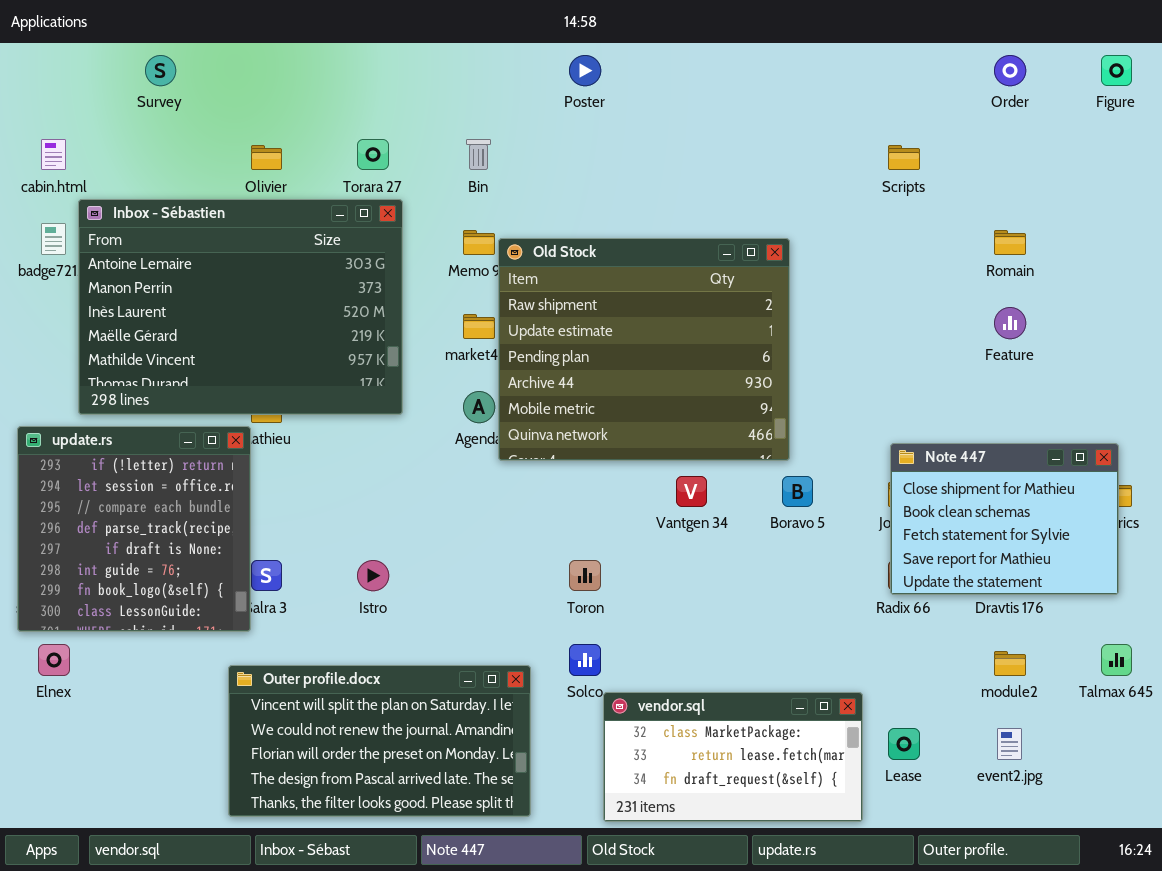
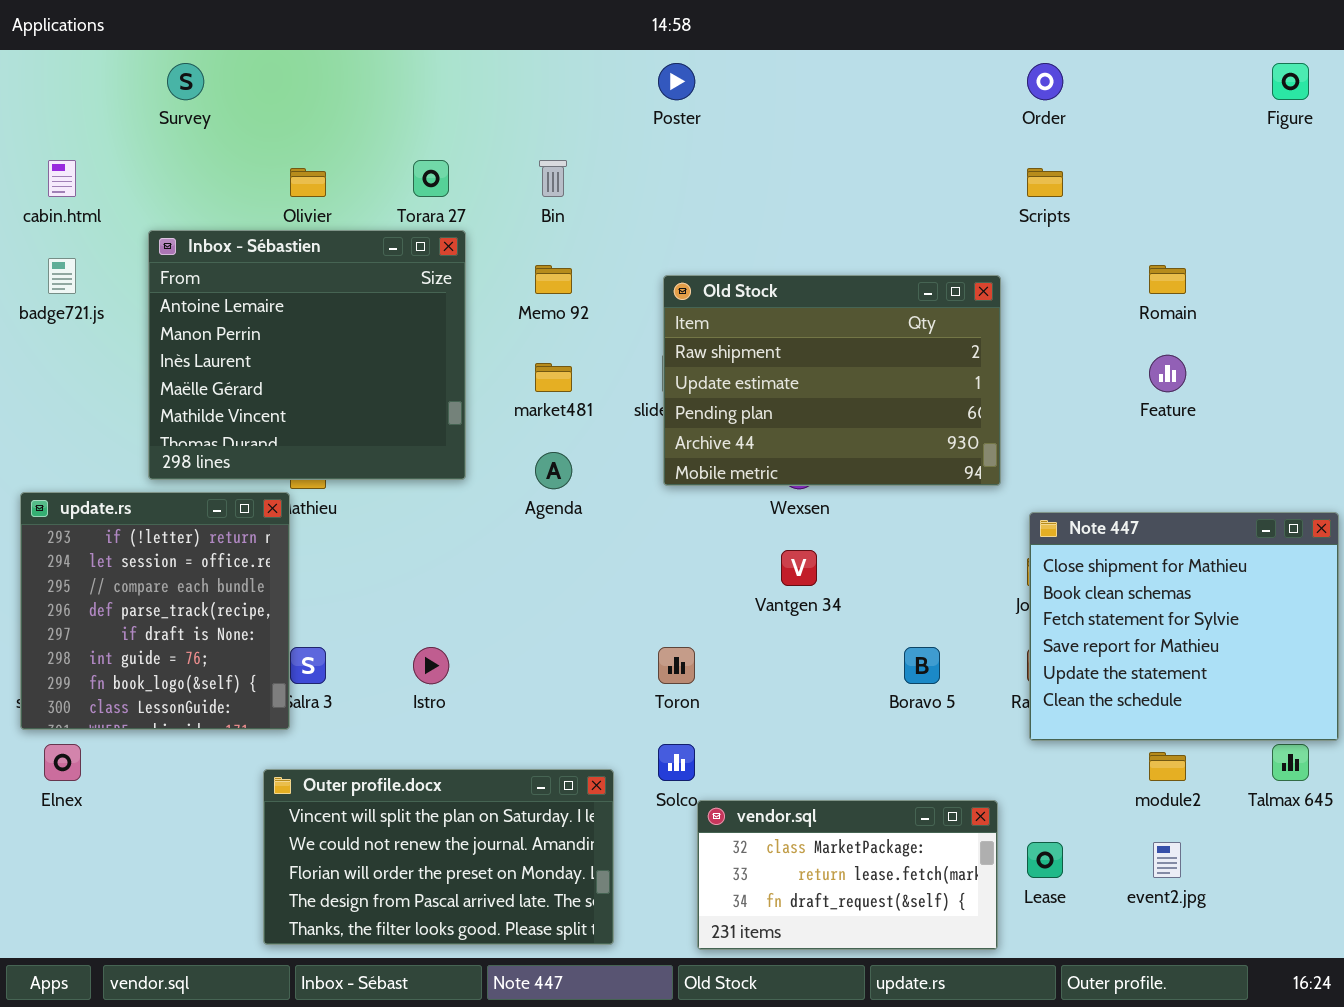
Order: [994,55,1026,86] -> [1027,63,1063,100], moved
Inbox - Sébastien: [78,199,403,415] -> [148,230,466,480], resized
Old Stock: [498,238,790,461] -> [663,275,1001,486], moved, resized
Note 447: [890,443,1119,595] -> [1029,512,1339,741], resized
Boravo 5: [782,476,813,507] -> [904,647,940,684], moved

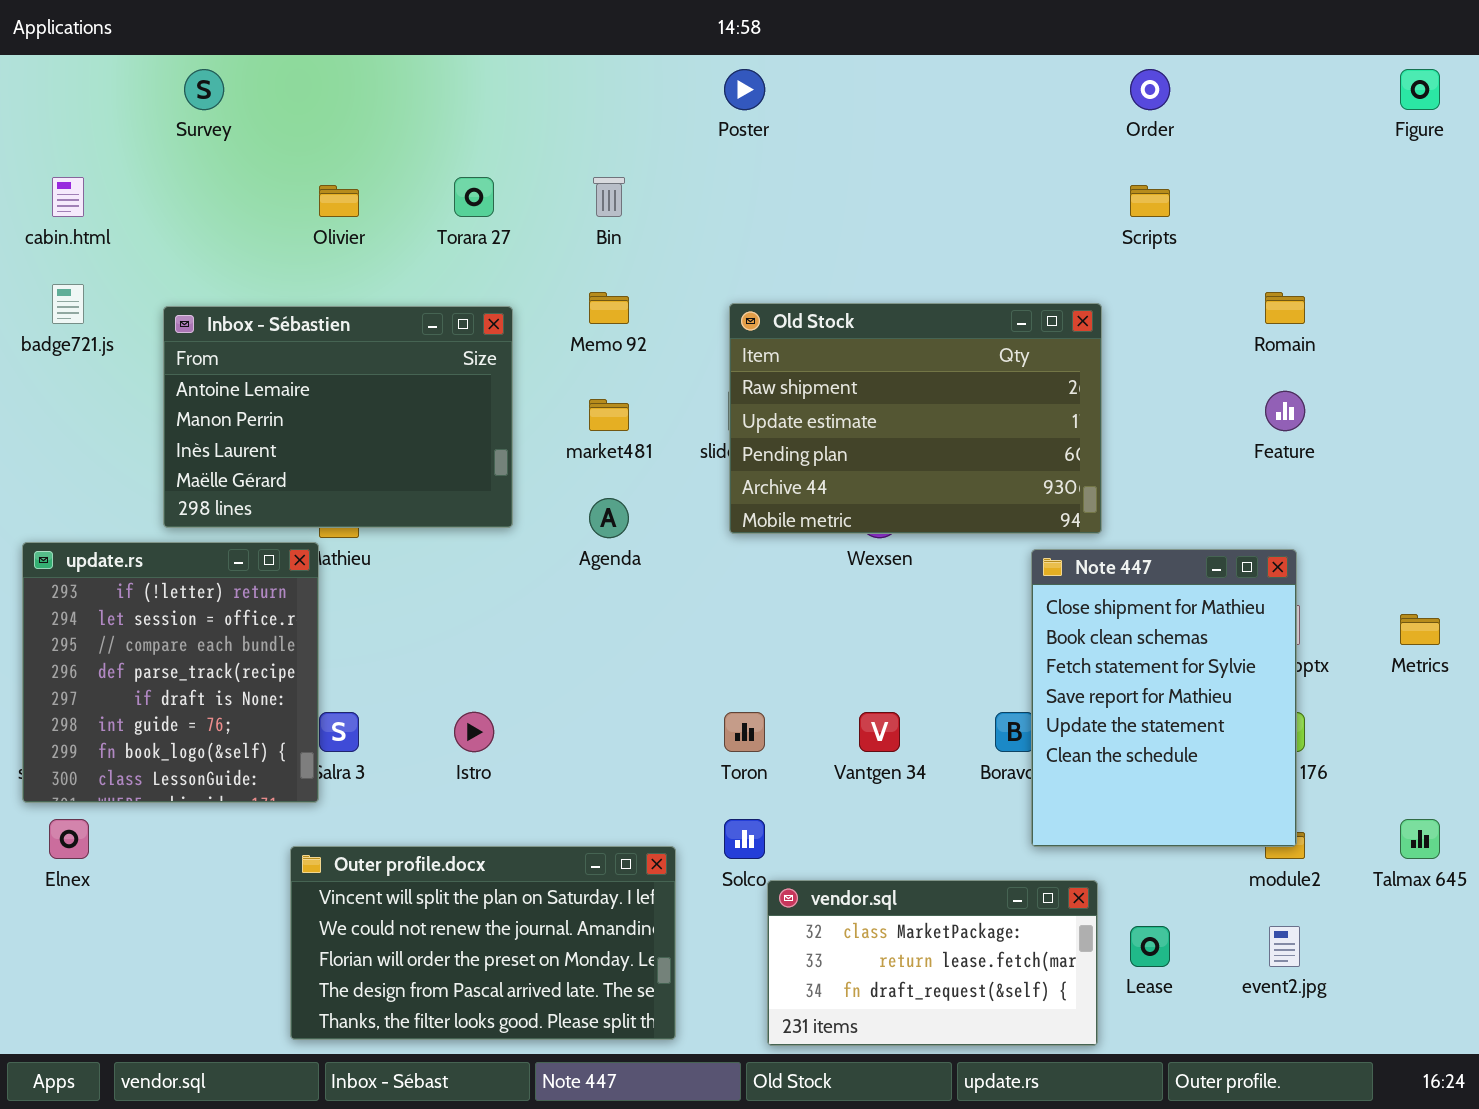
Inbox - Sébastien: [148,230,466,480] -> [163,306,513,528], resized
Note 447: [1029,512,1339,741] -> [1031,549,1297,847], moved, resized
Vantgen 34: [781,550,817,586] -> [859,712,900,752], moved

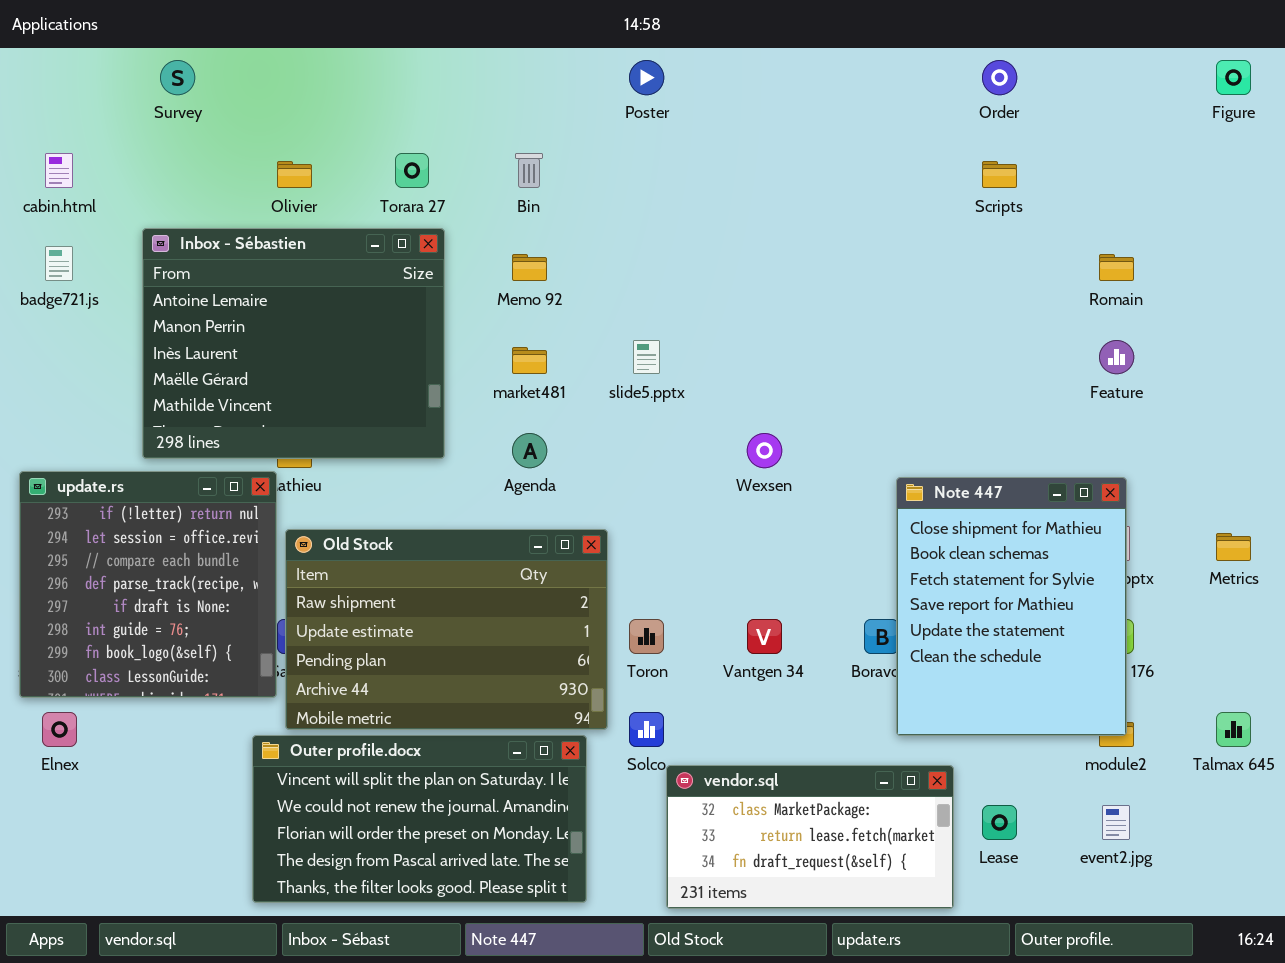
Old Stock: [729,303,1102,534] -> [285,529,608,730], moved
Inbox - Sébastien: [163,306,513,528] -> [142,228,445,459], resized

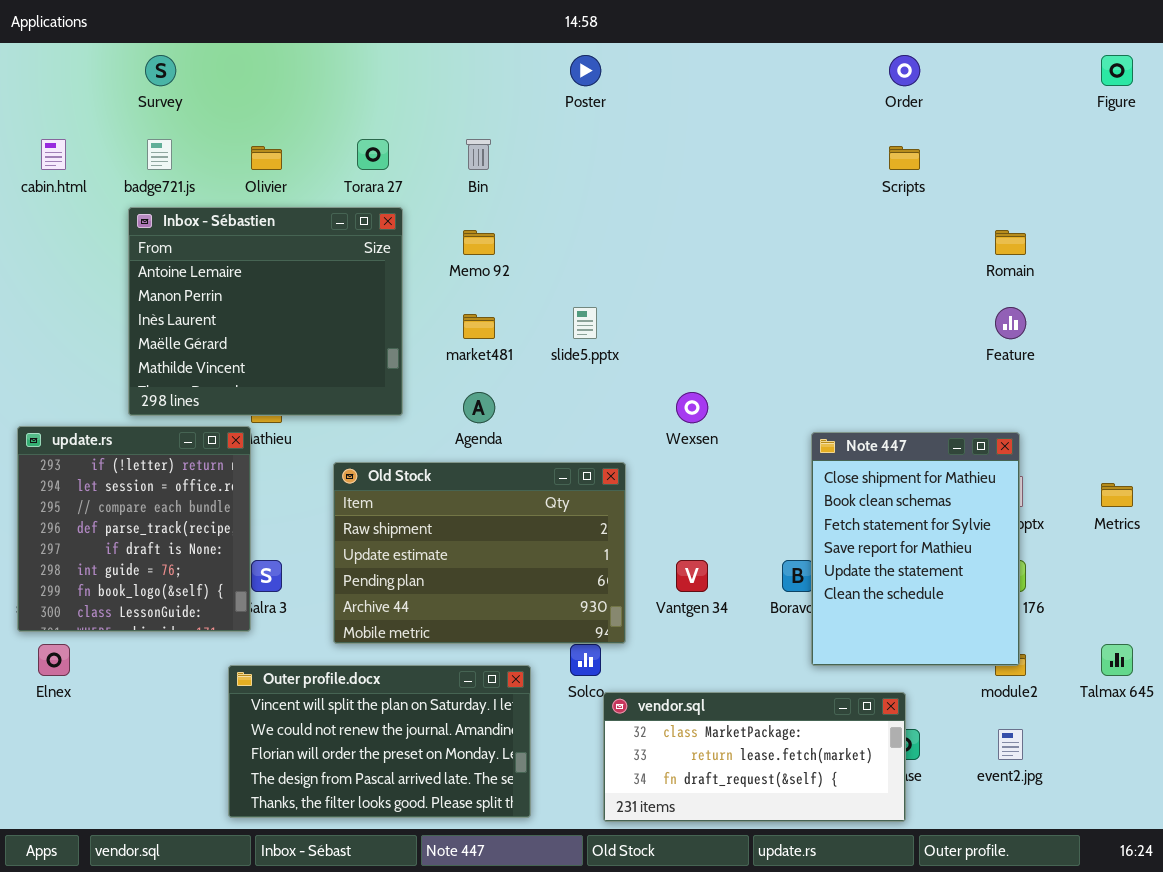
badge721.js: [45,246,73,281] -> [147,139,172,170], moved
Old Stock: [285,529,608,730] -> [333,462,626,644], moved
vendor.sql: [666,765,954,909] -> [603,692,906,822], resized

